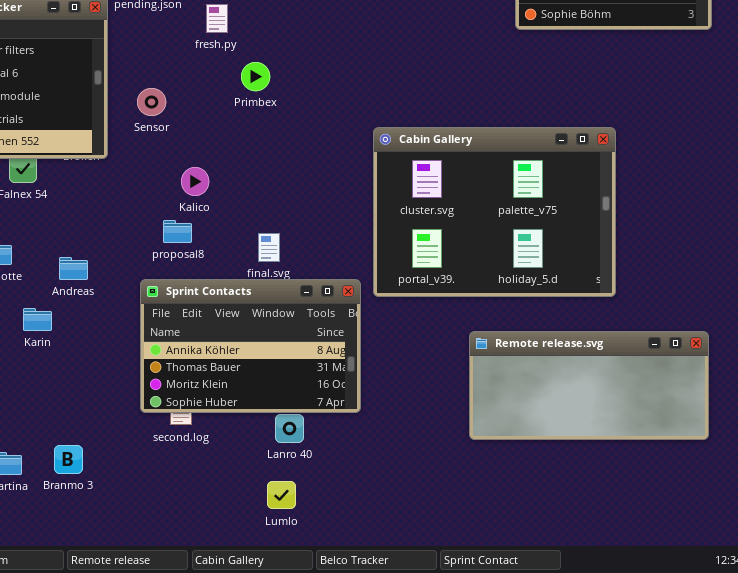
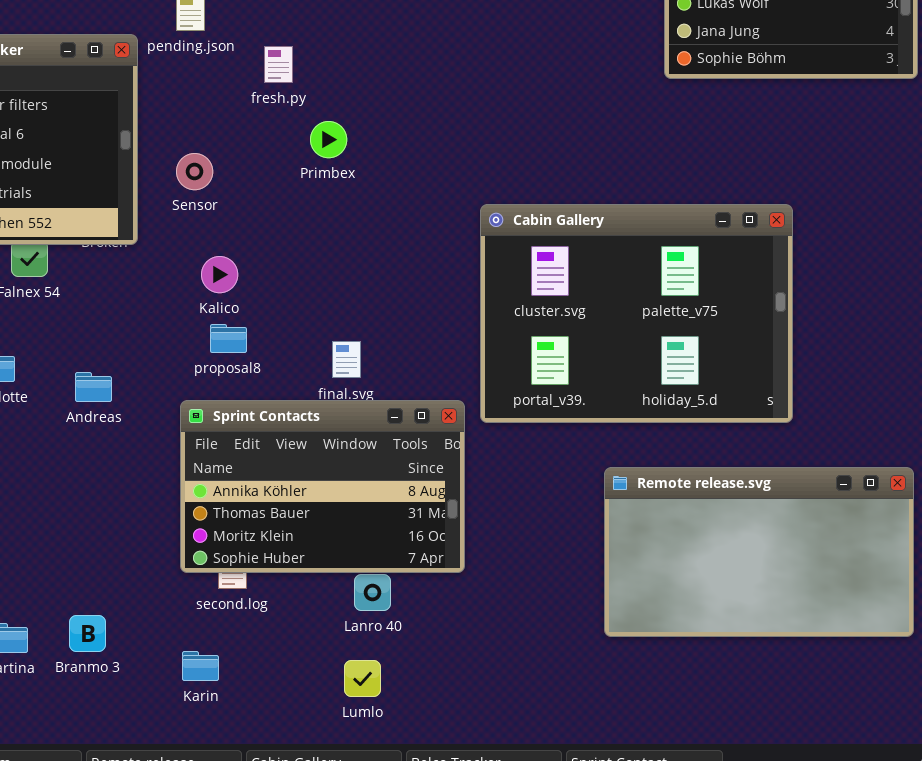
Kalico: [181,167,209,196] -> [201,256,238,293], moved
Karin: [23,308,52,331] -> [182,651,219,681], moved
Remote release.svg: [469,331,709,440] -> [604,467,914,637], resized

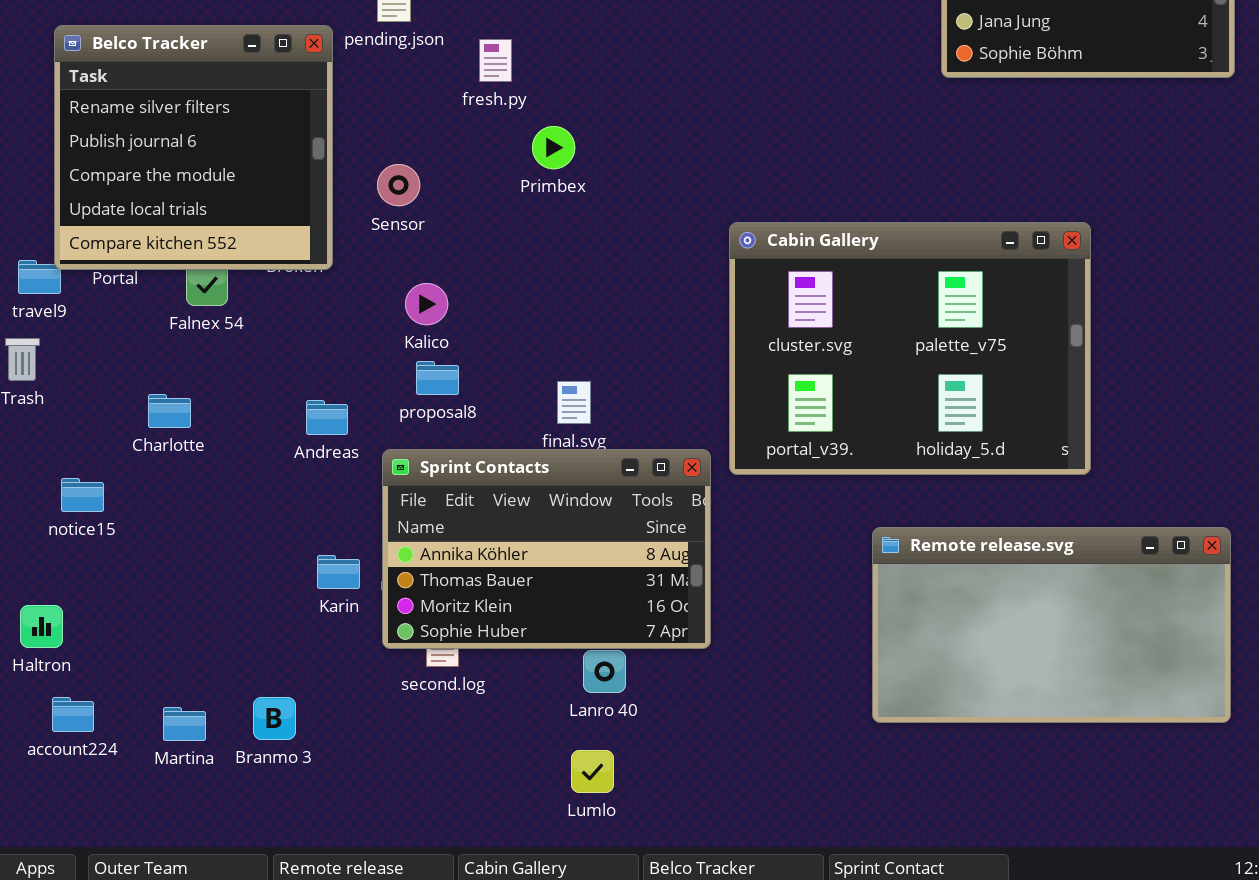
Andreas: [75,372,112,402] -> [306,400,348,435], moved
Karin: [182,651,219,681] -> [317,555,360,589], moved

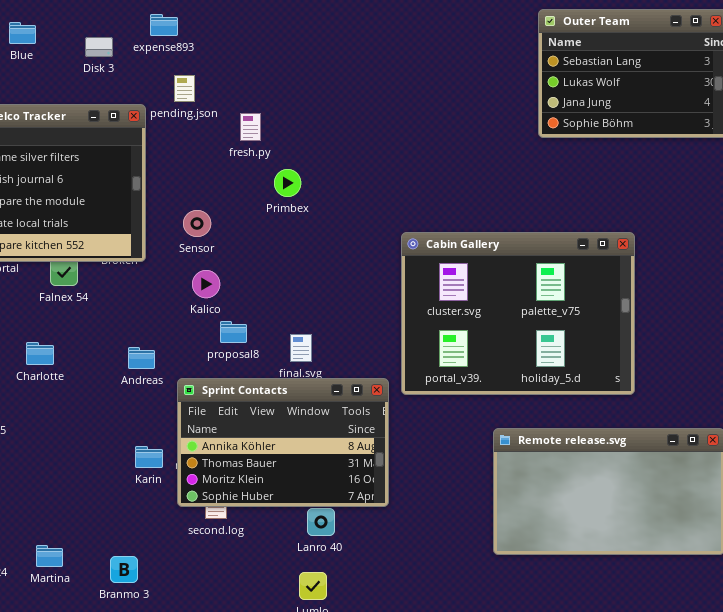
Sensor: [377,164,420,206] -> [183,210,211,237], moved
proposal8: [416,361,459,395] -> [220,321,247,343], moved
Branmo 3: [253,697,296,740] -> [110,556,138,583], moved

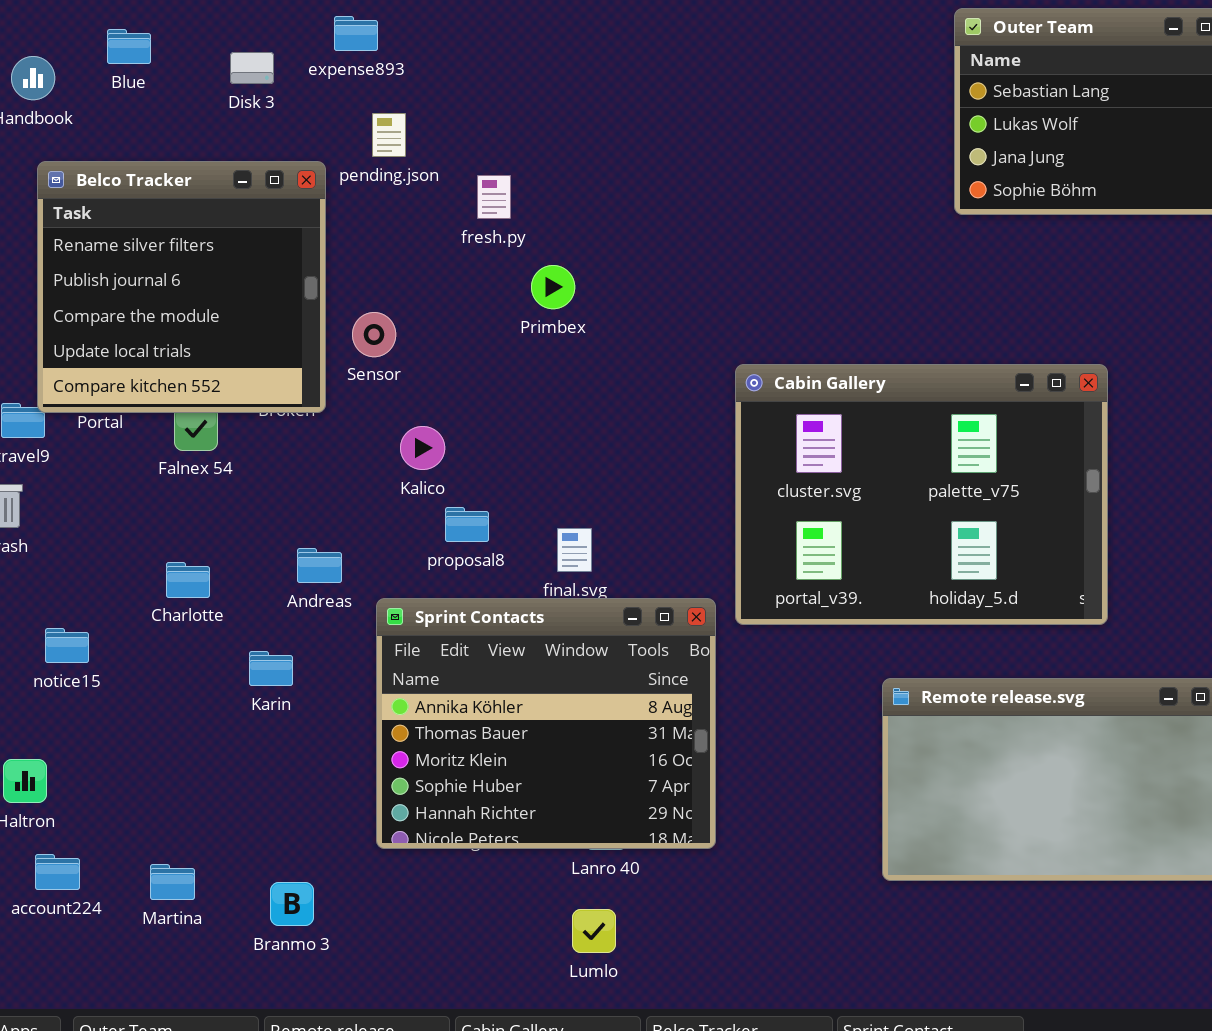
Sensor: [183,210,211,237] -> [352,312,396,357], moved
Charlotte: [26,342,54,365] -> [166,562,210,598], moved
Sprint Contacts: [177,378,389,507] -> [376,598,716,849], resized
Karin: [135,446,163,468] -> [249,651,293,686], moved

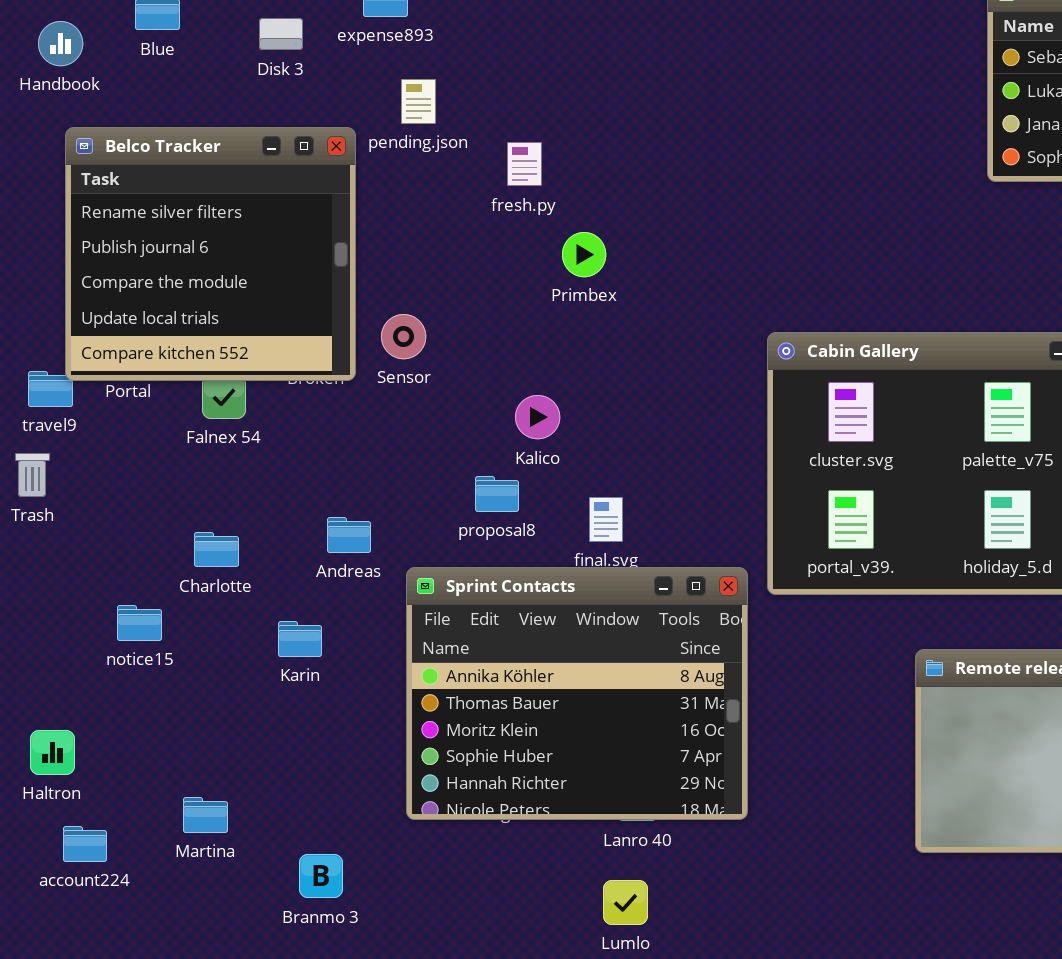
Sensor: [352,312,396,357] -> [381,314,426,359], moved
Kalico: [400,426,445,470] -> [515,395,560,439], moved
notice15: [45,628,89,663] -> [117,605,162,641], moved
Martina: [150,864,195,900] -> [183,797,228,833], moved

